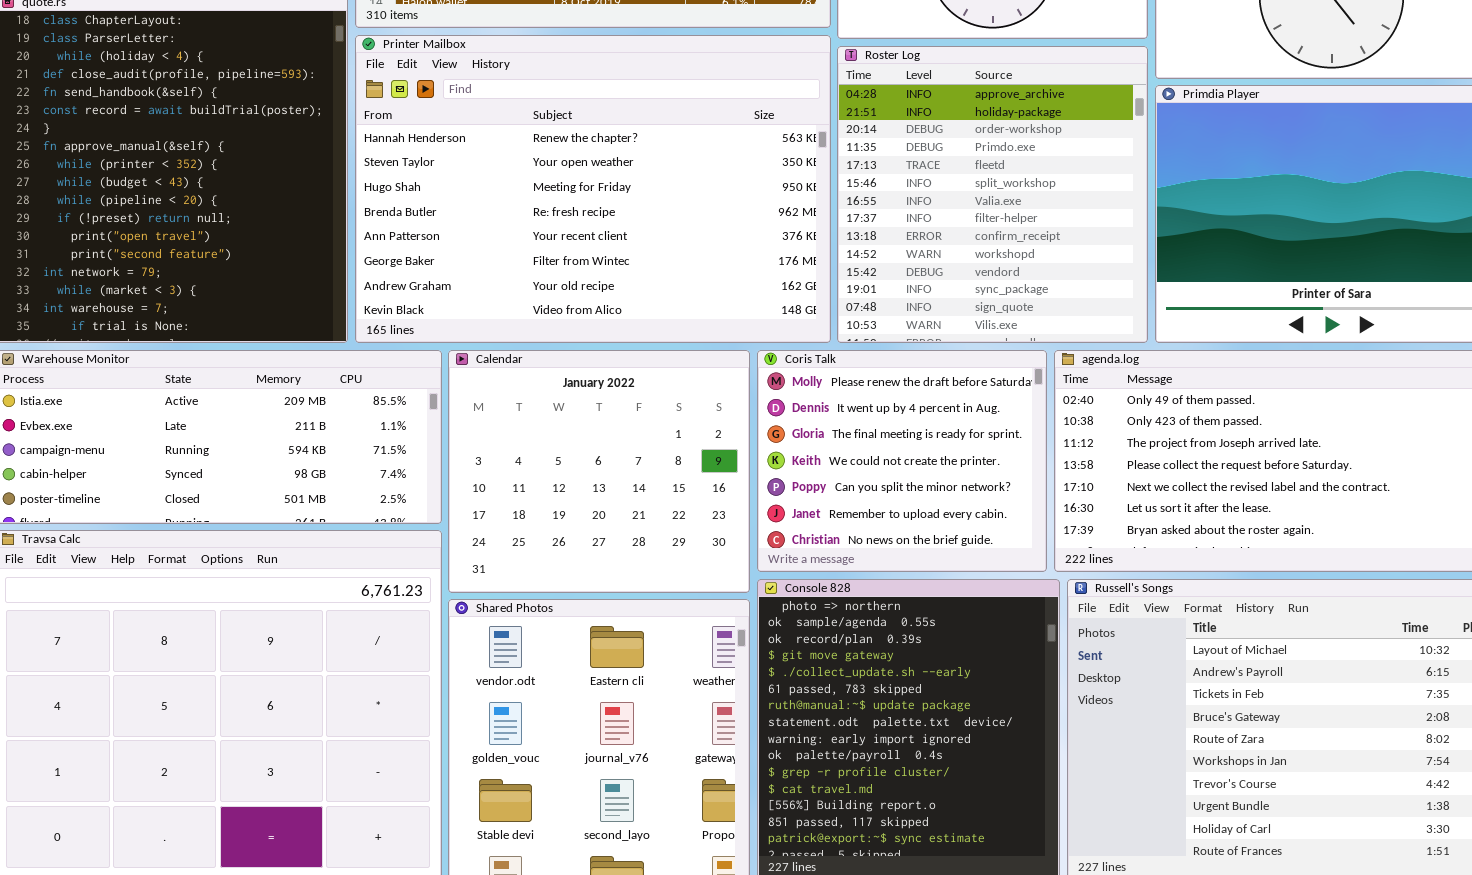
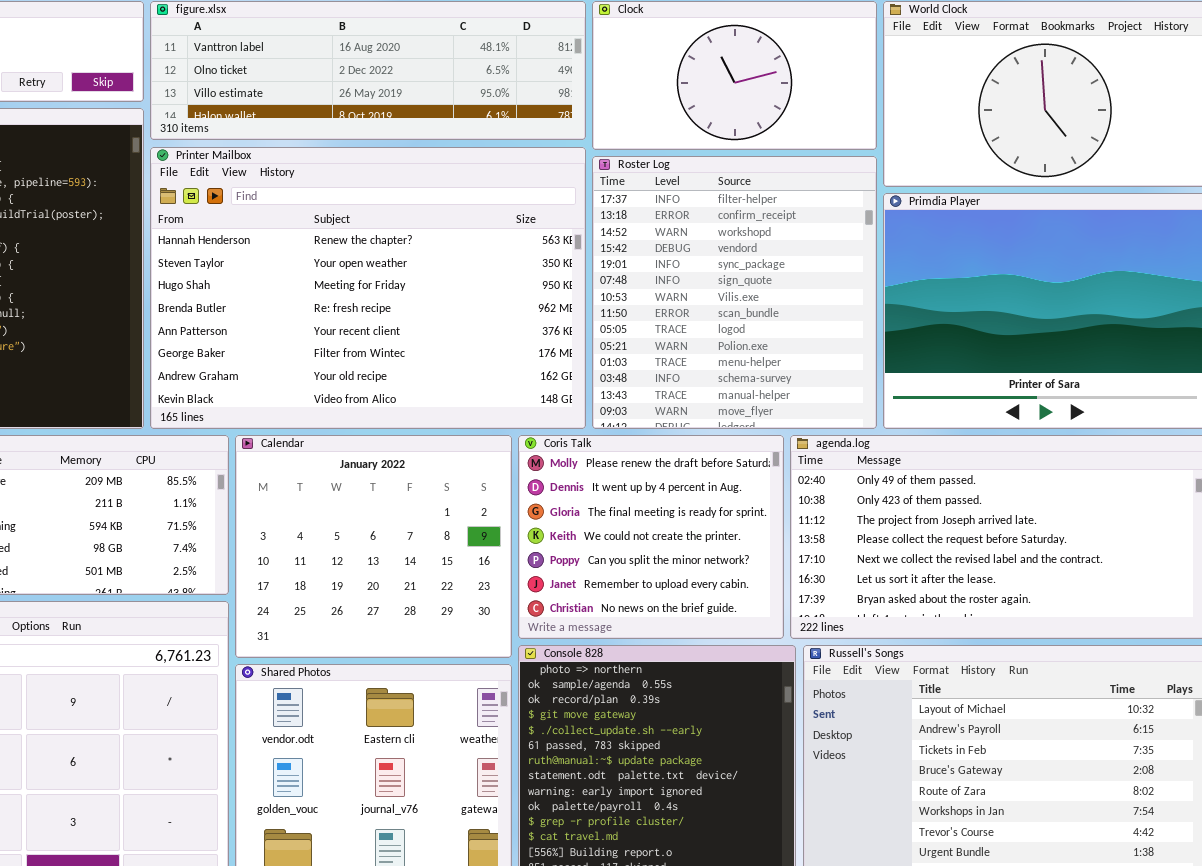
Roster Log: [837,46,1148,343] -> [592,156,877,429], scrolled down 7 rows

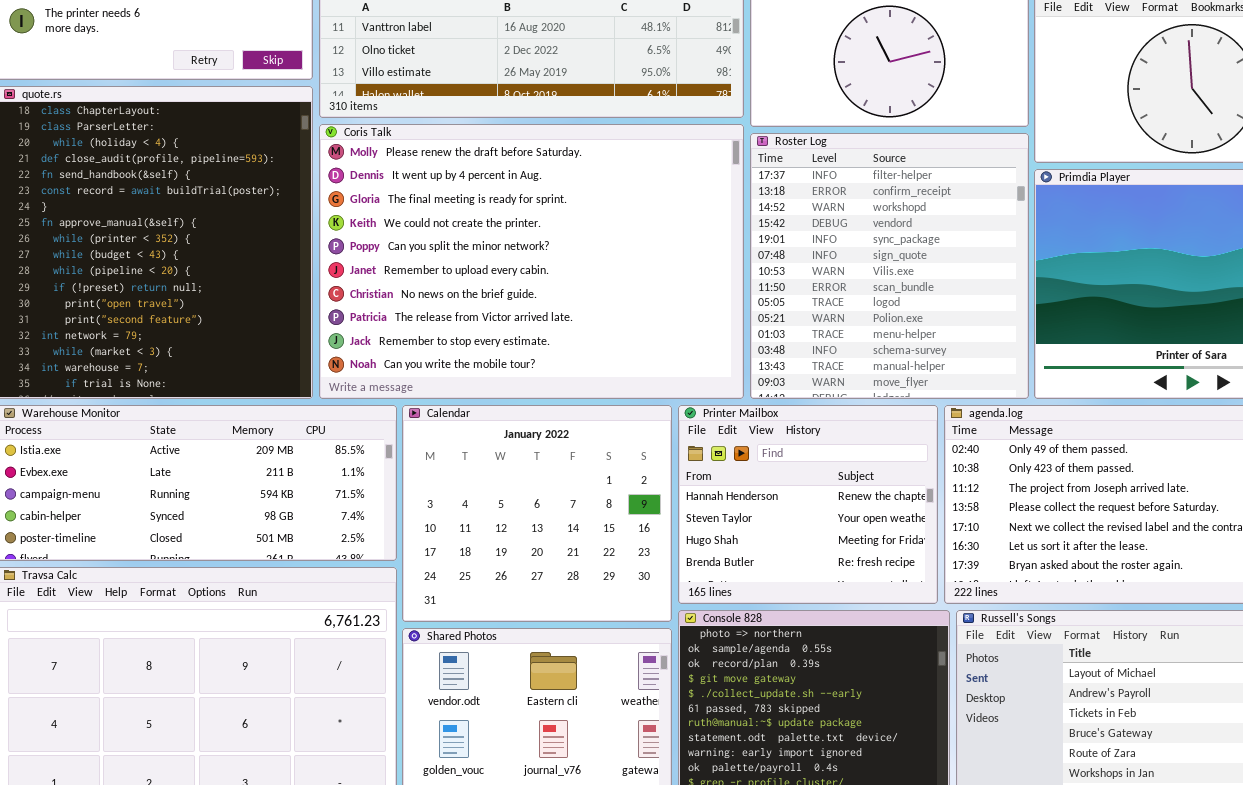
Printer Mailbox: [150,147,586,429] -> [678,405,938,604], moved, resized
Coris Talk: [518,435,784,639] -> [319,124,744,399], moved, resized

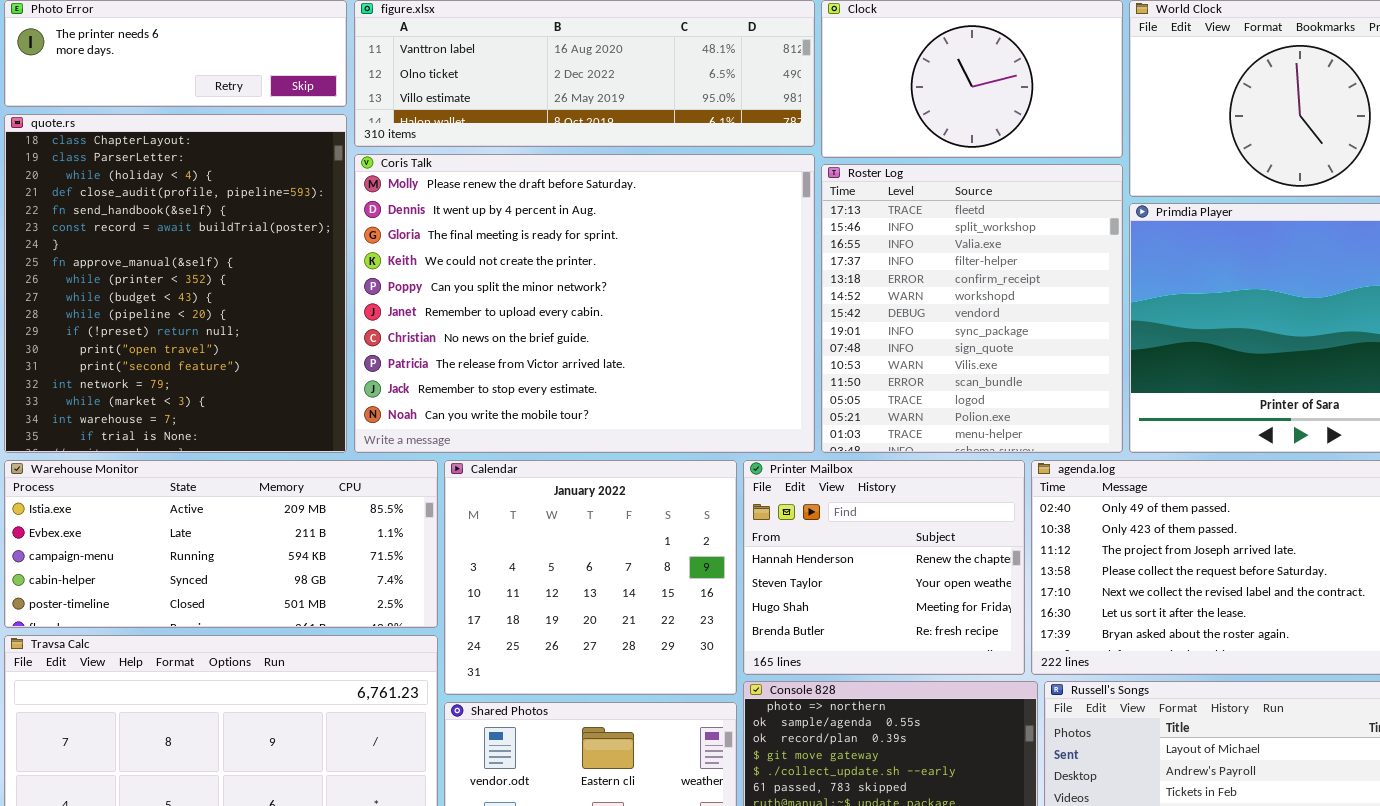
Roster Log: [750,133,1029,399] -> [821,164,1123,453], scrolled up 3 rows

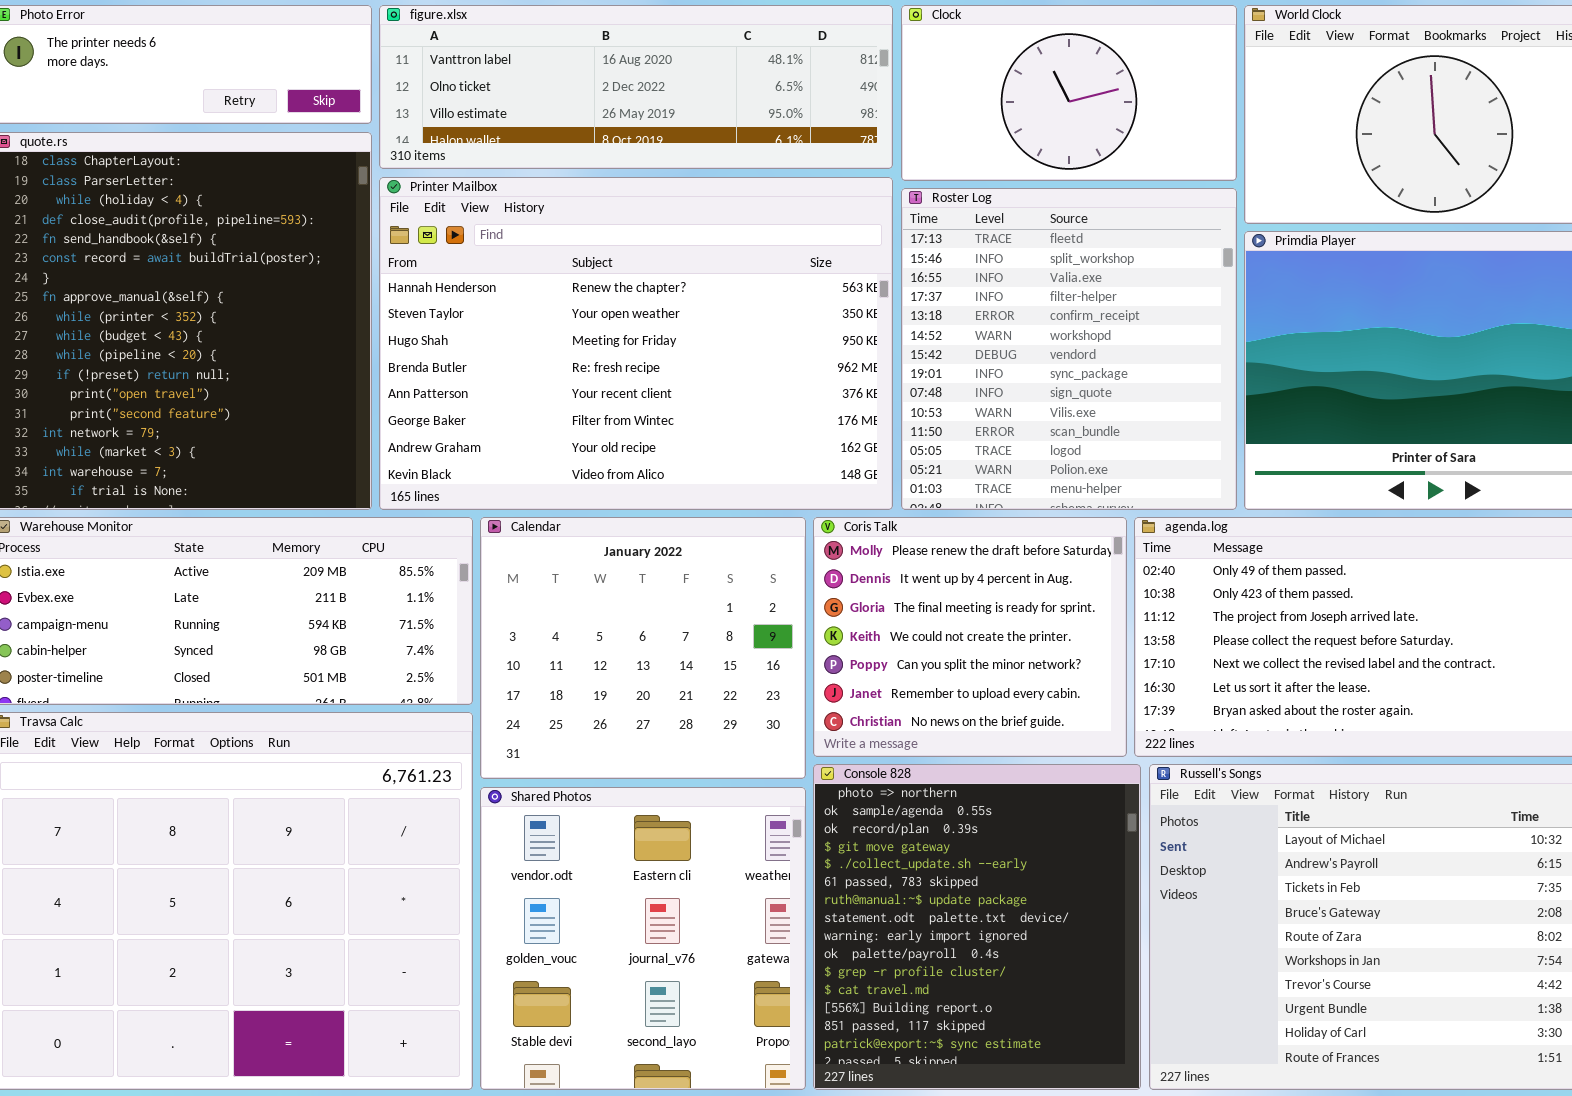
Coris Talk: [354,154,815,453] -> [813,517,1127,757], moved, resized
Printer Mailbox: [743,460,1025,675] -> [379,177,893,510], moved, resized

